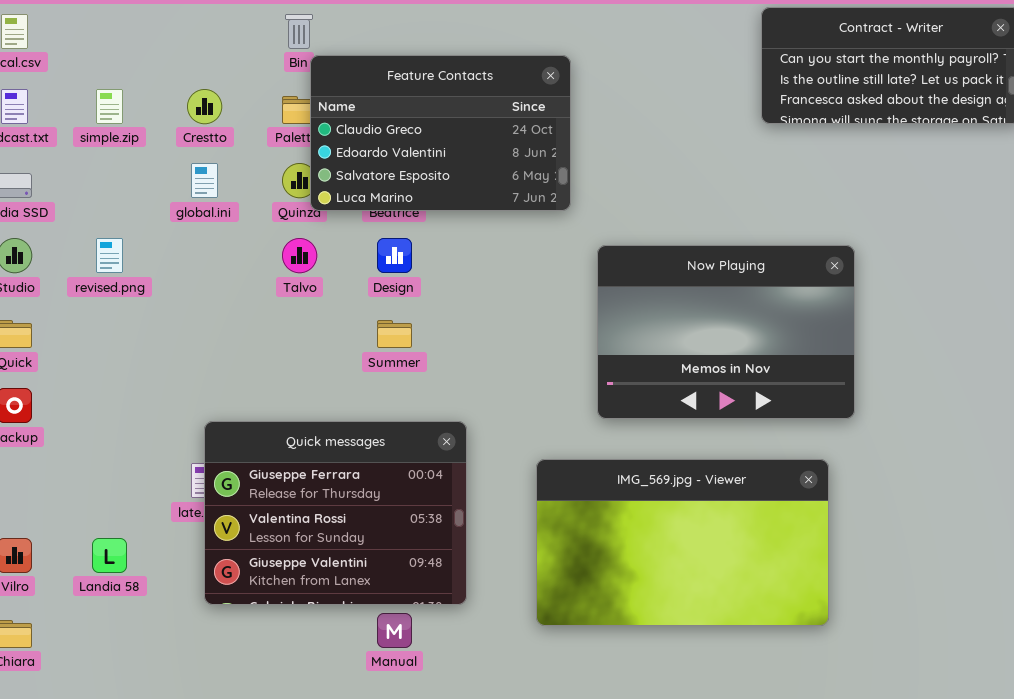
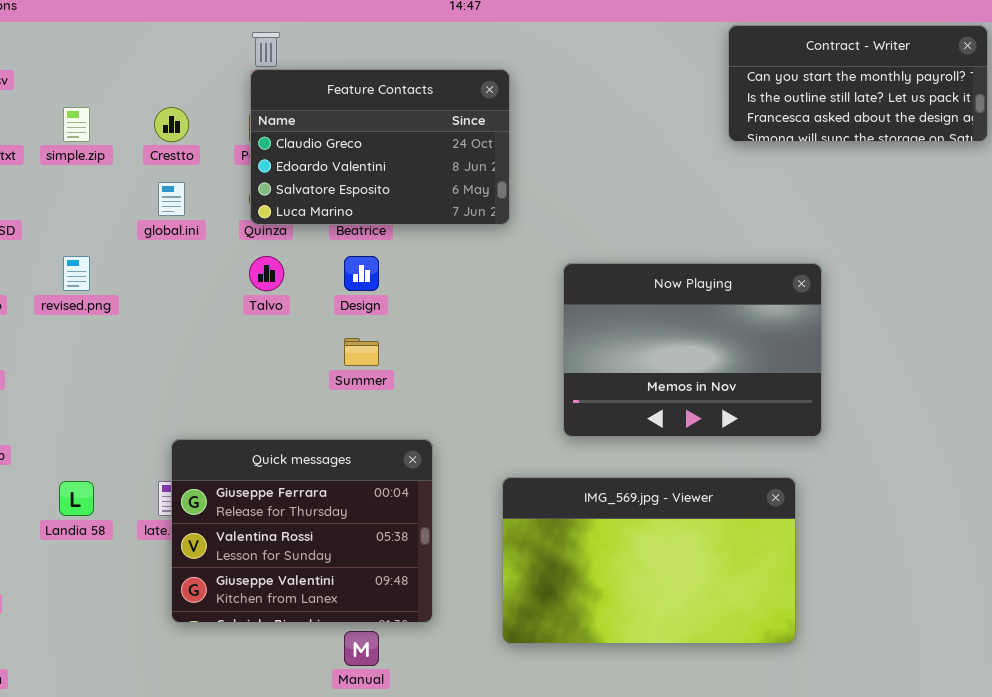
Feature Contacts: [310,55,571,211] -> [250,69,510,225], moved
Landia 58: [92,538,127,573] -> [59,481,94,516], moved

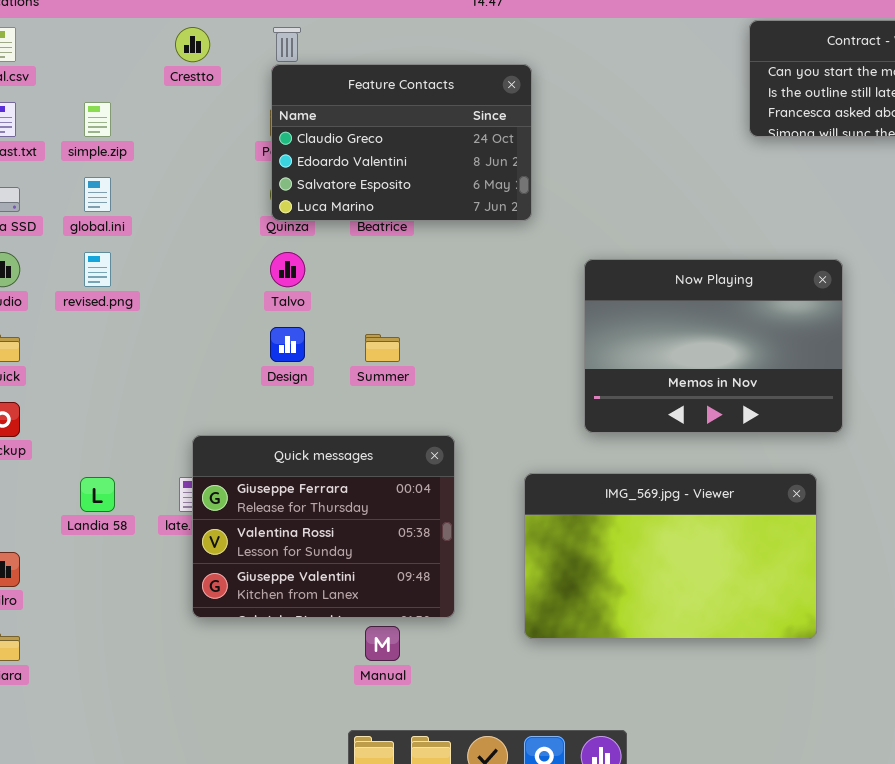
Crestto: [154,107,189,142] -> [175,27,210,62], moved
global.ini: [158,182,185,216] -> [84,177,111,212], moved
Design: [344,256,379,291] -> [270,327,305,362], moved

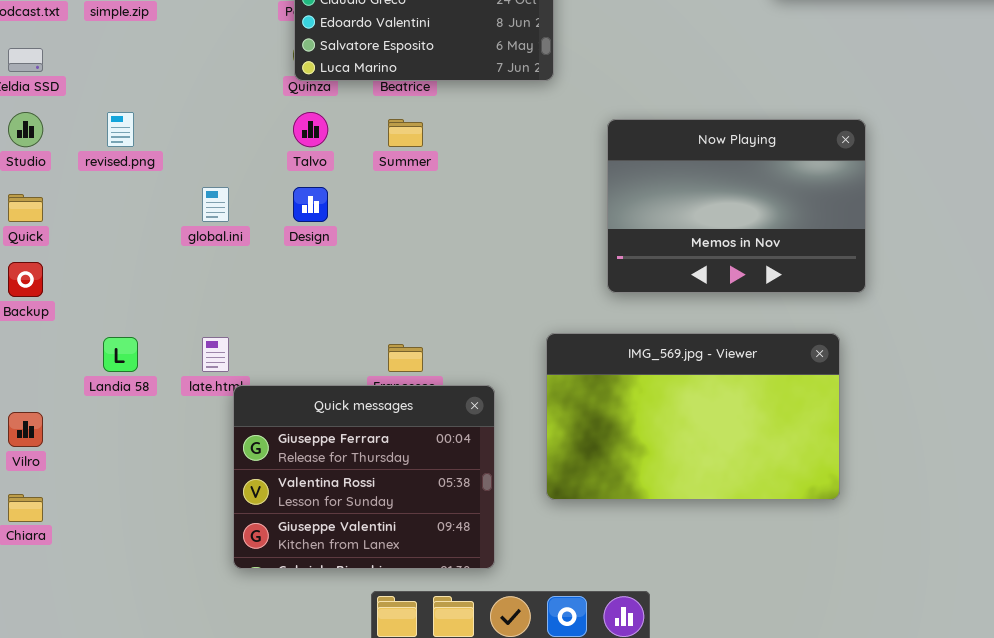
global.ini: [84,177,111,212] -> [202,187,229,222], moved
Summer: [365,334,400,362] -> [388,119,423,147], moved
Quick messages: [192,435,455,618] -> [233,385,495,569], moved

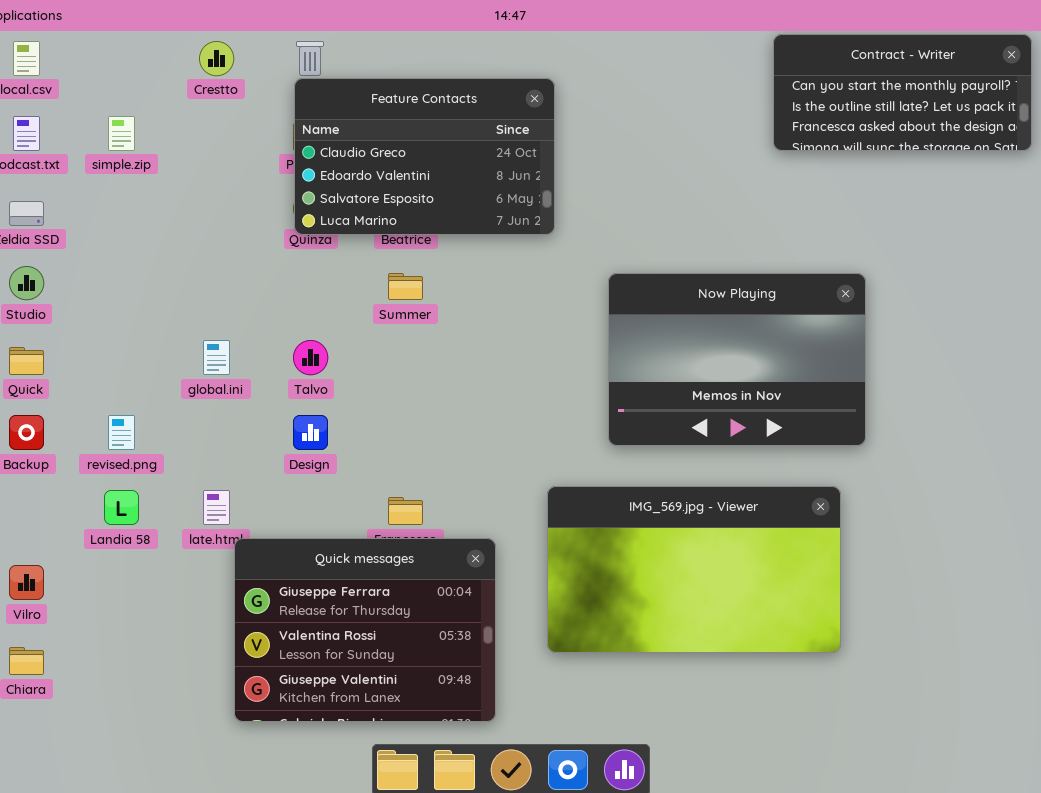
revised.png: [107,112,134,147] -> [108,415,135,450], moved
Talvo: [293,112,328,147] -> [293,340,328,375], moved
Design: [293,187,328,222] -> [293,415,328,450], moved

